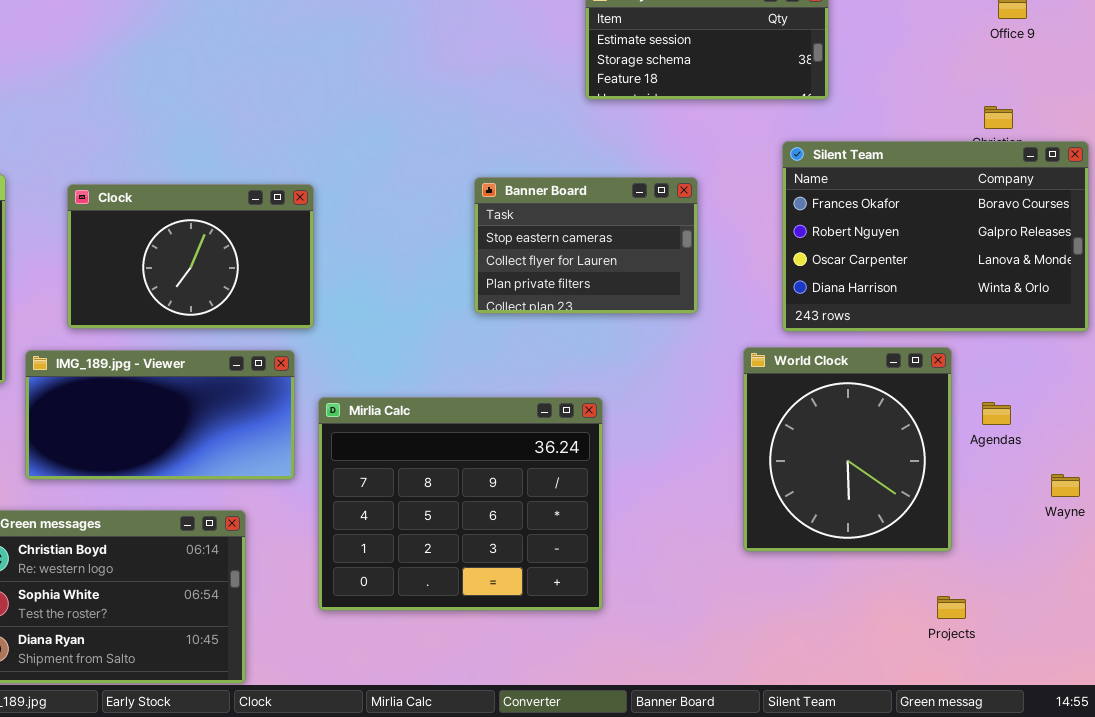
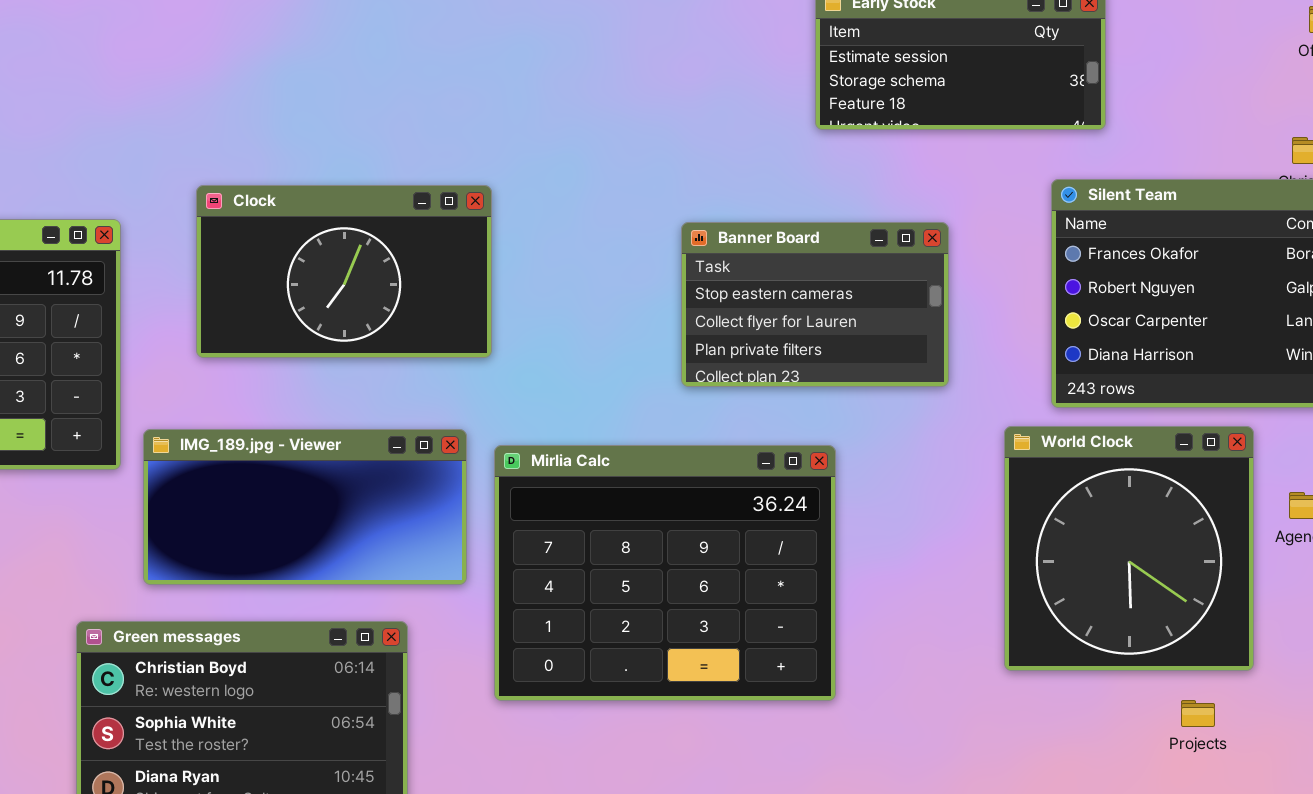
Clock: [67,184,314,329] -> [196,185,492,358], moved
Mirlia Calc: [318,397,603,611] -> [494,445,836,701], moved
Projects: [937,596,966,619] -> [1181,700,1215,727], moved

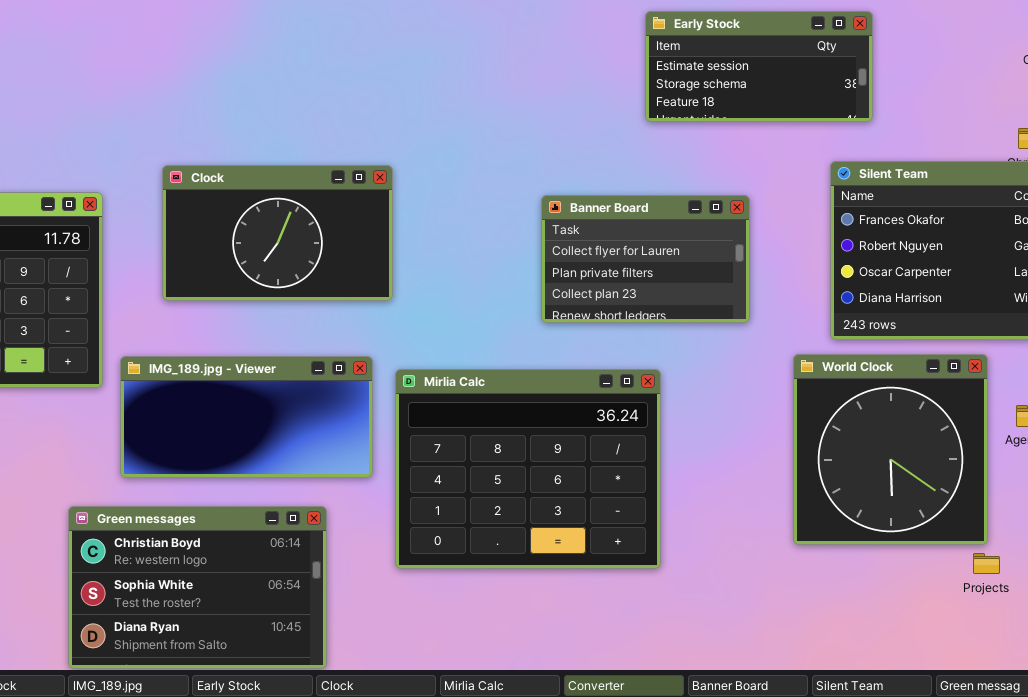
Banner Board: [681,222,949,387] -> [541,195,750,323], scrolled down 1 row
Projects: [1181,700,1215,727] -> [973,553,1000,574], moved

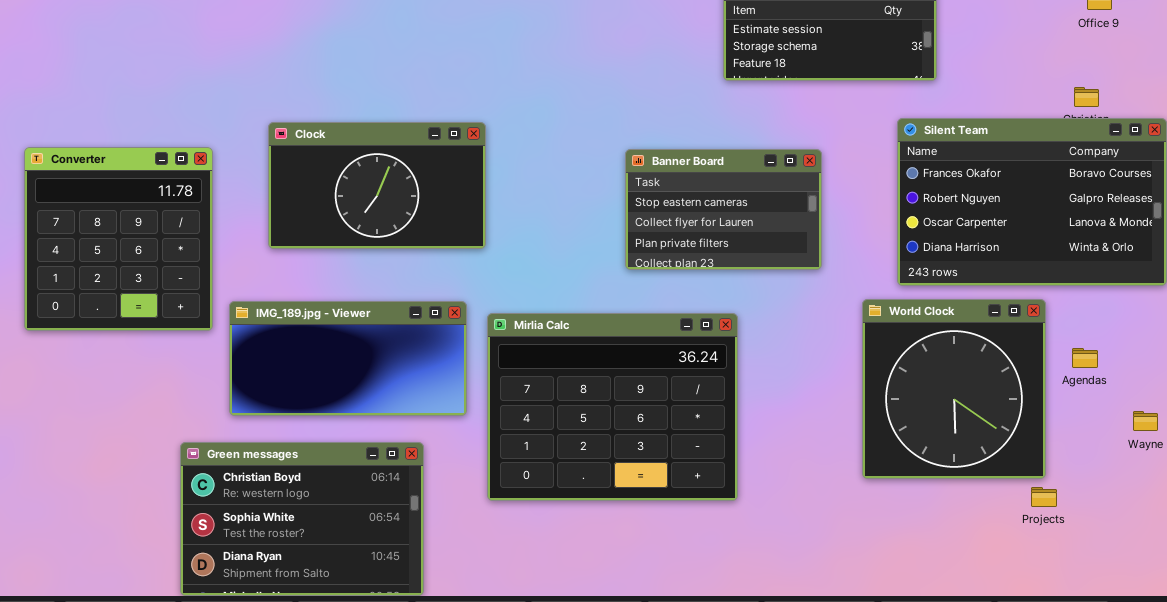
Banner Board: [541,195,750,323] -> [625,149,822,270], scrolled up 1 row

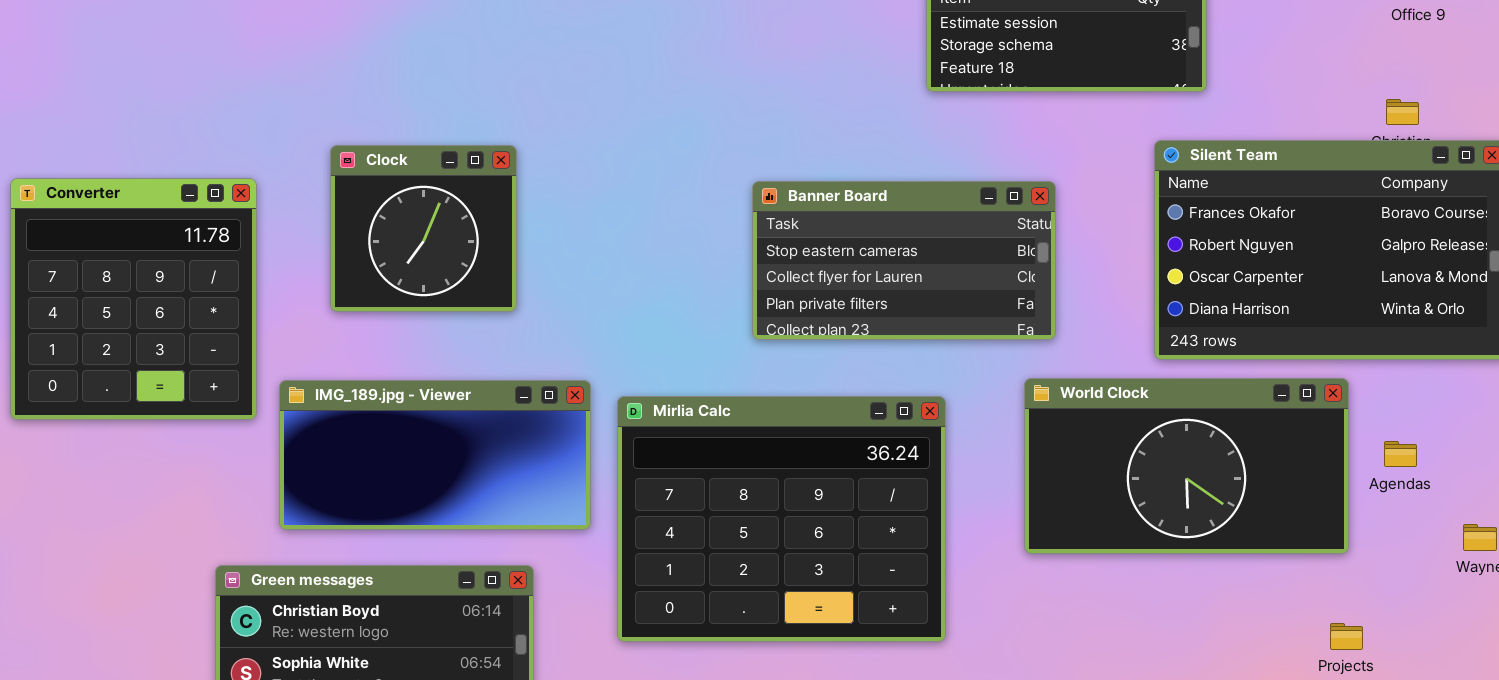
Clock: [268,122,486,249] -> [330,145,517,312], resized
Banner Board: [625,149,822,270] -> [752,181,1056,340], resized
World Clock: [862,299,1046,479] -> [1024,378,1349,554], resized

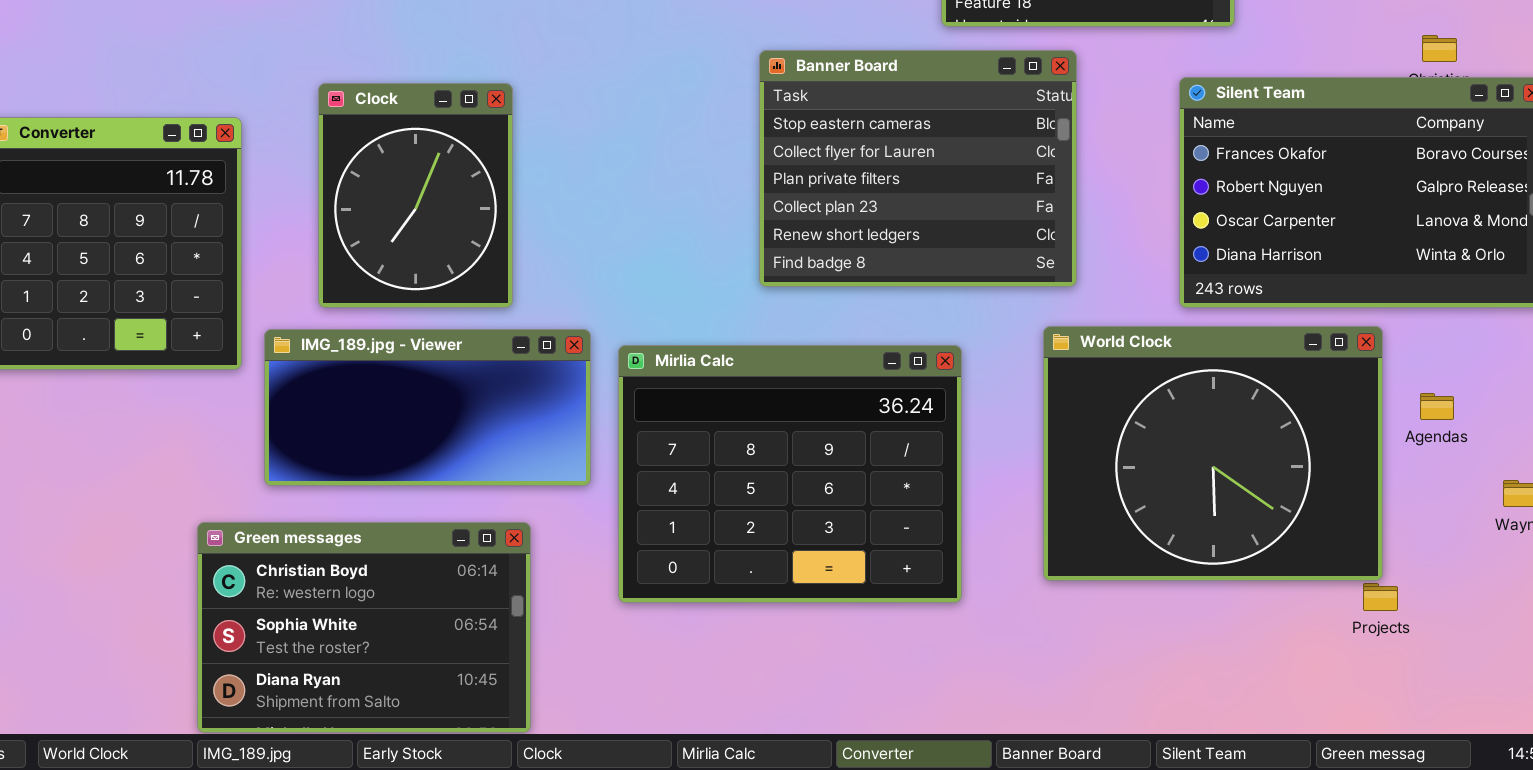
Clock: [330,145,517,312] -> [318,83,513,308], resized
Banner Board: [752,181,1056,340] -> [759,50,1077,287], resized
World Clock: [1024,378,1349,554] -> [1043,326,1383,581], resized

